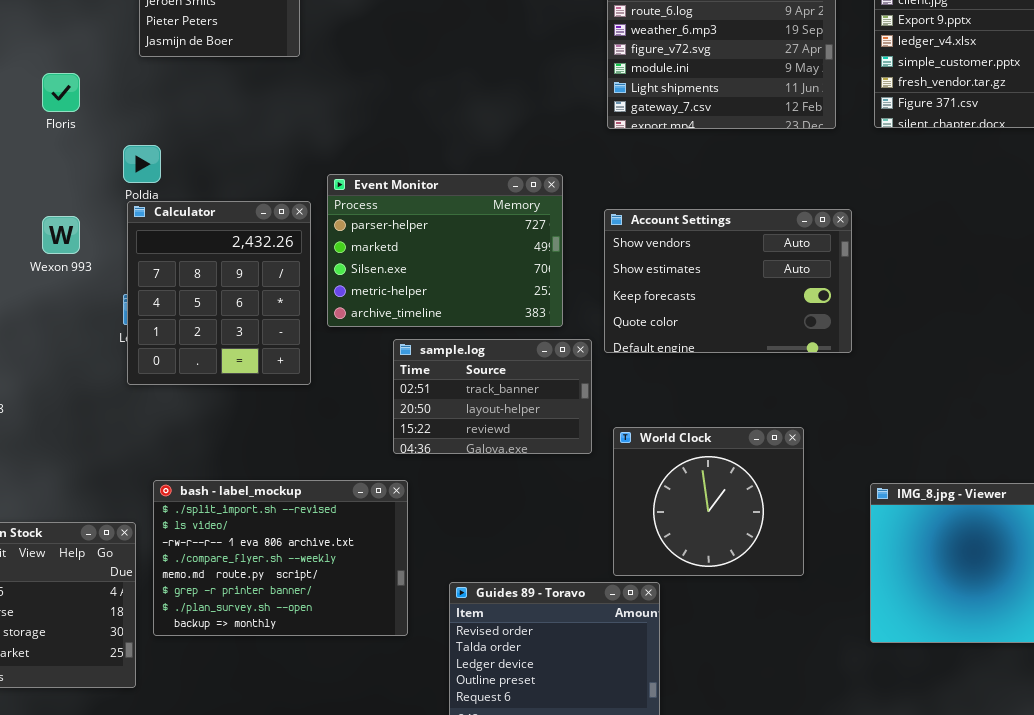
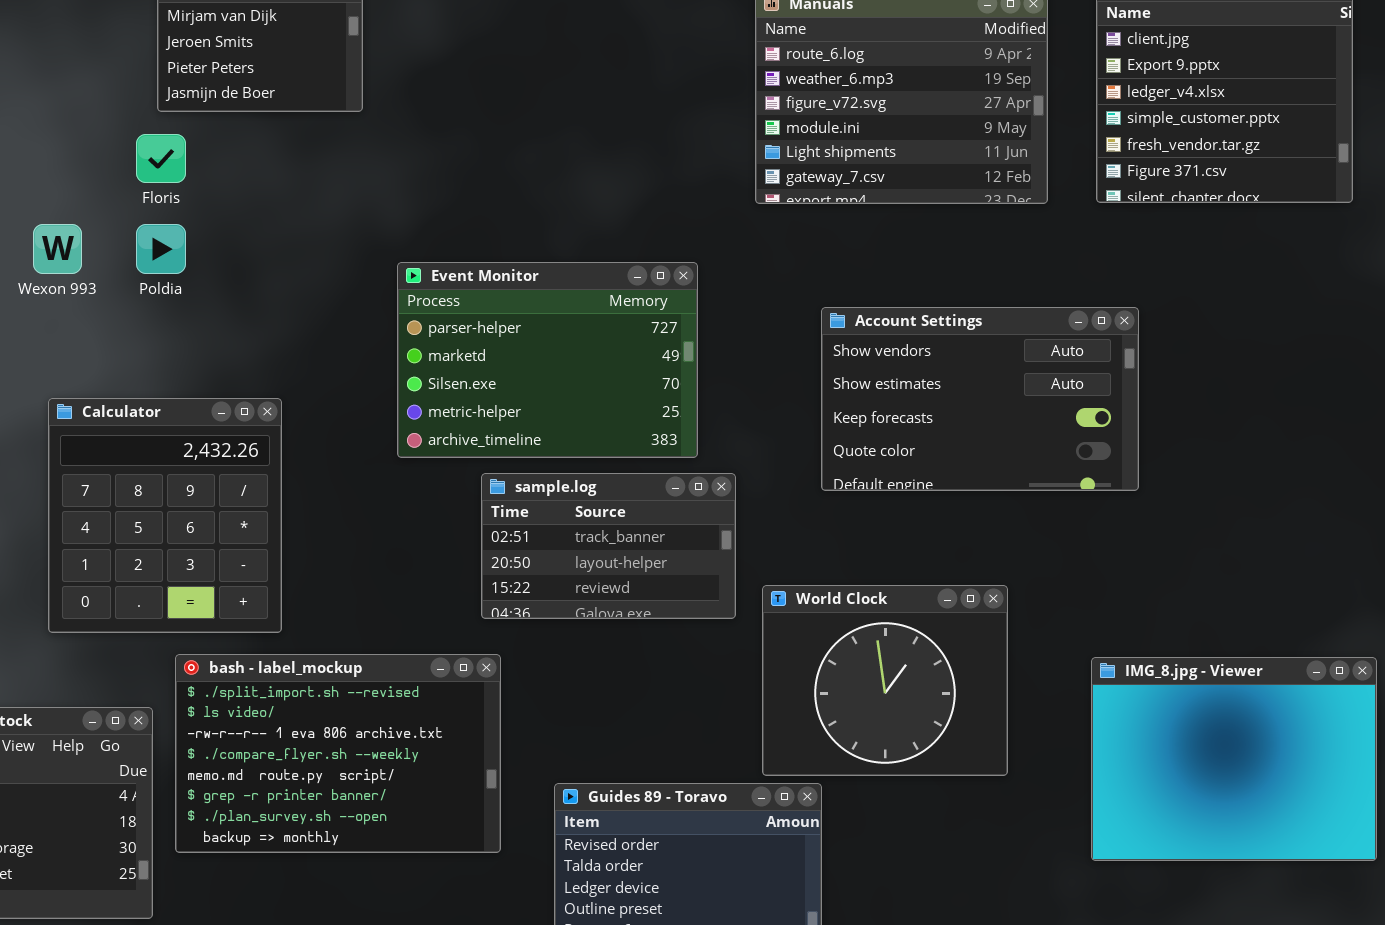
Floris: [42,73,80,112] -> [136,134,186,183], moved
Calculator: [127,201,311,385] -> [48,398,282,633], moved
Account Settings: [604,209,852,353] -> [821,307,1139,491], moved
Wexon 993: [42,216,80,254] -> [33,224,82,274], moved

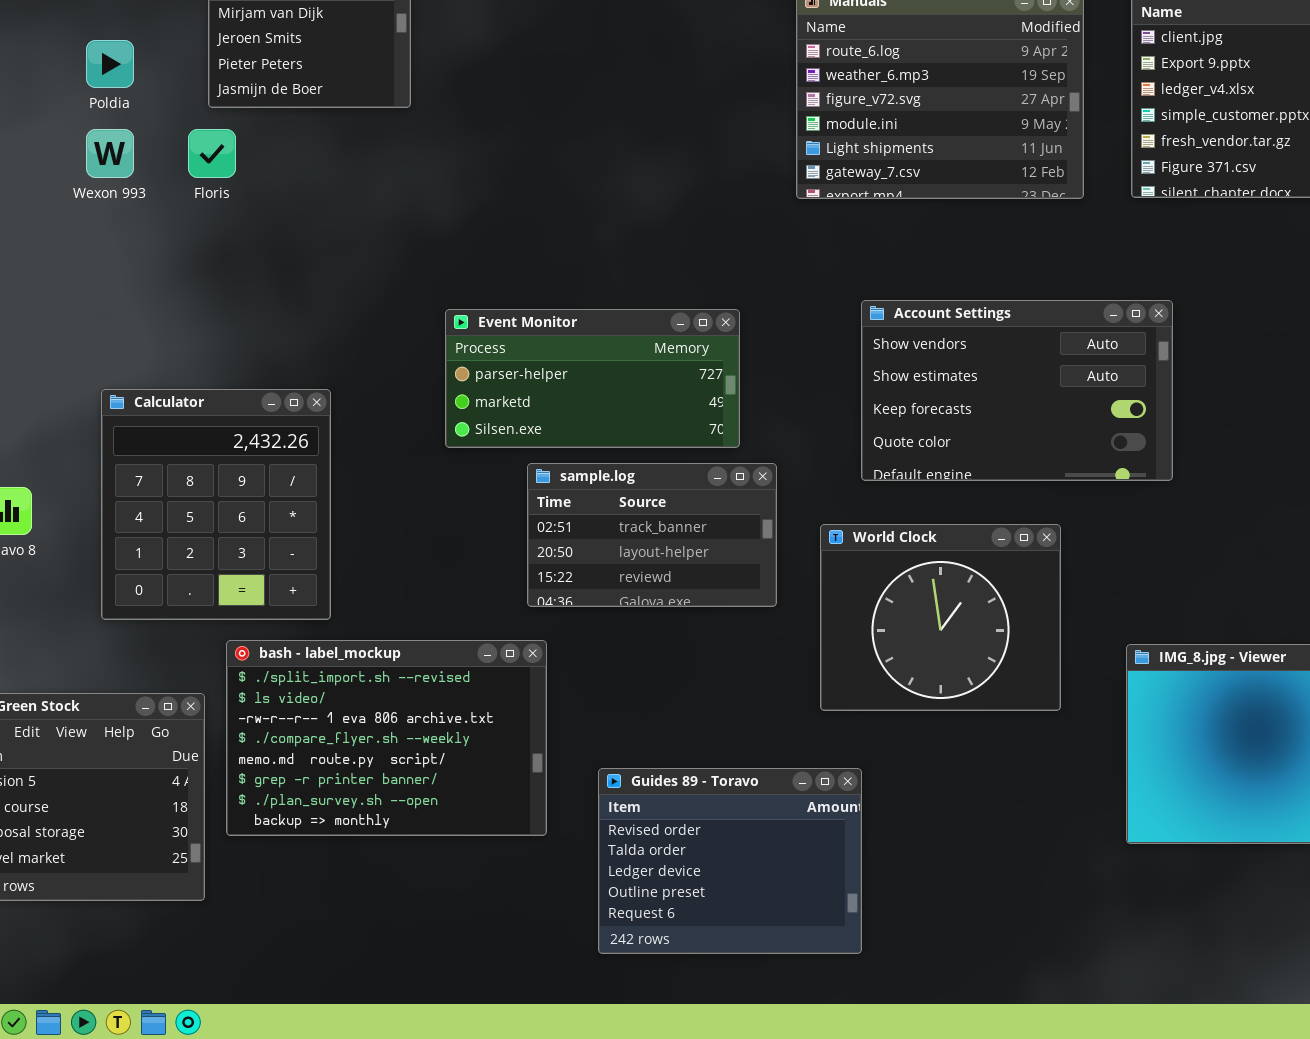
Wexon 993: [33,224,82,274] -> [86,129,134,178], moved
Poldia: [136,224,186,274] -> [86,40,134,88], moved
Event Monitor: [397,262,698,458] -> [445,309,740,448], resized
World Clock: [762,585,1008,776] -> [820,524,1061,711], moved

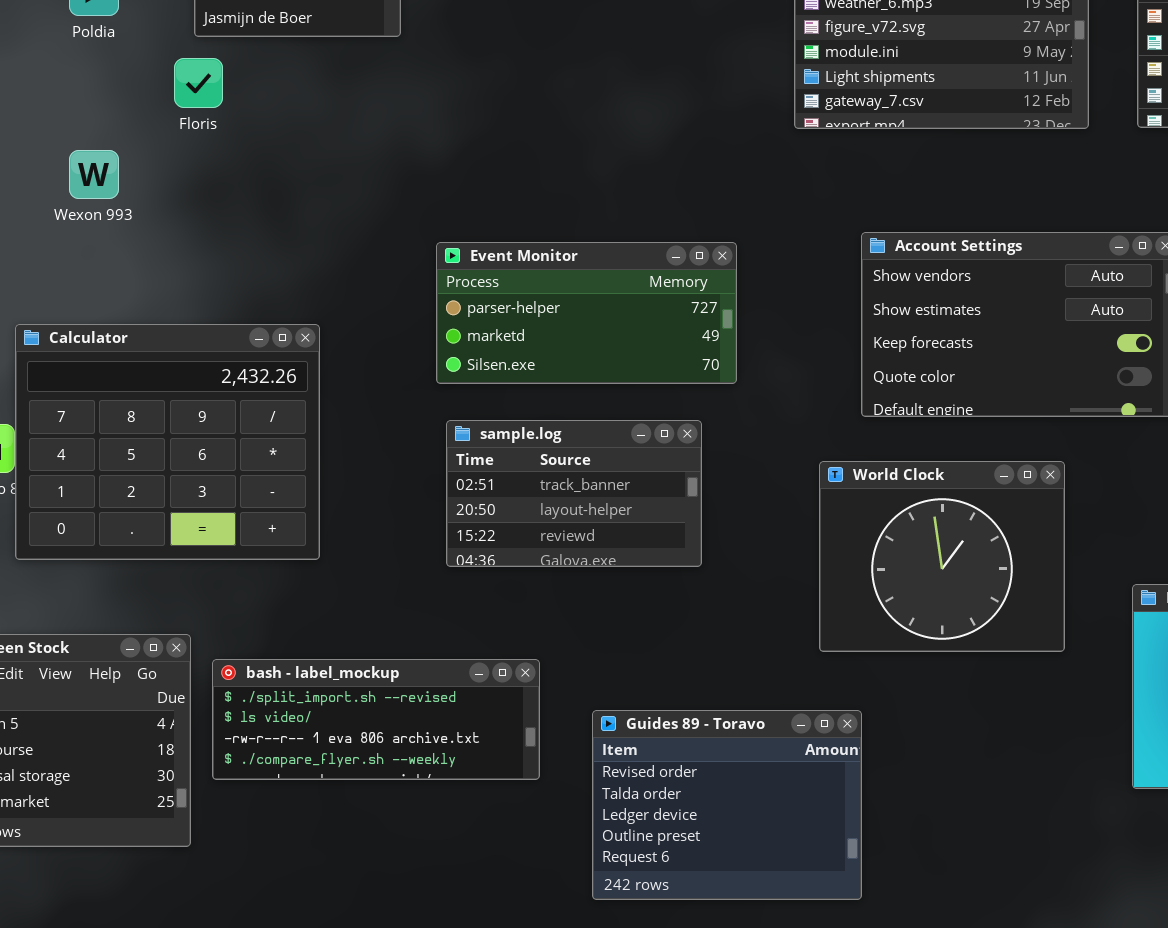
Wexon 993: [86,129,134,178] -> [69,150,119,199], moved
Calculator: [101,389,331,620] -> [15,324,320,560], resized
sample.log: [527,463,777,607] -> [446,420,702,567], moved
bash - label_mockup: [226,640,547,836] -> [212,659,540,780], resized

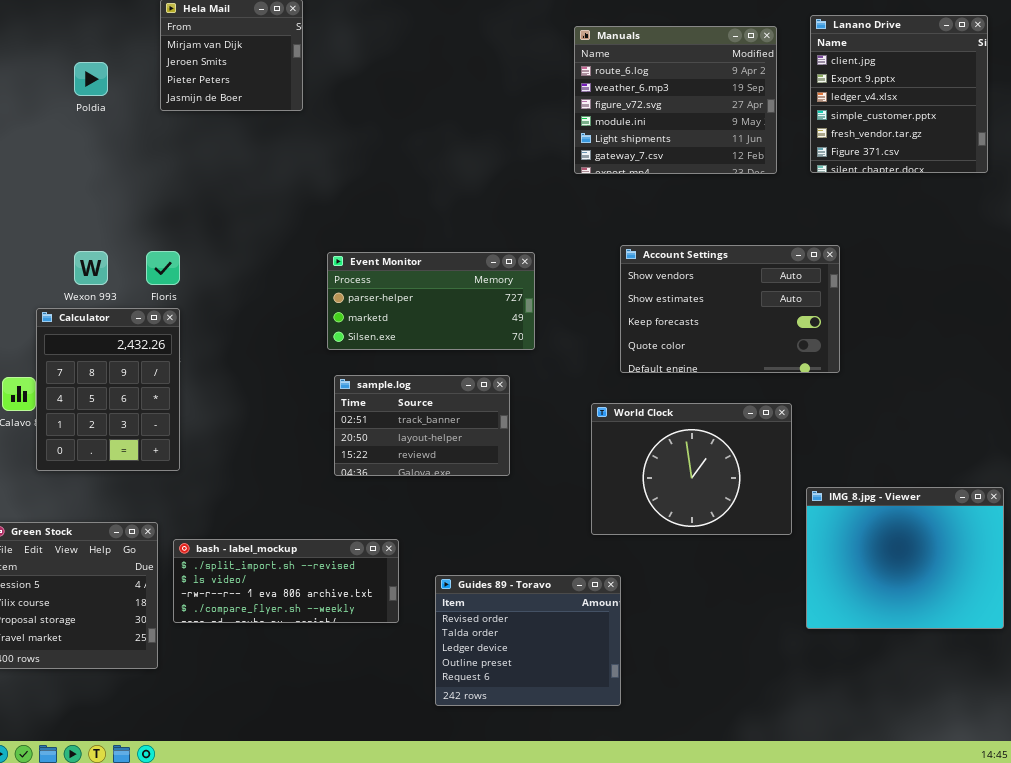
Floris: [174,58,223,108] -> [146,251,180,285], moved
Wexon 993: [69,150,119,199] -> [74,251,108,285], moved
Calculator: [15,324,320,560] -> [36,308,180,471], resized
World Clock: [819,461,1065,652] -> [591,403,792,535], resized

